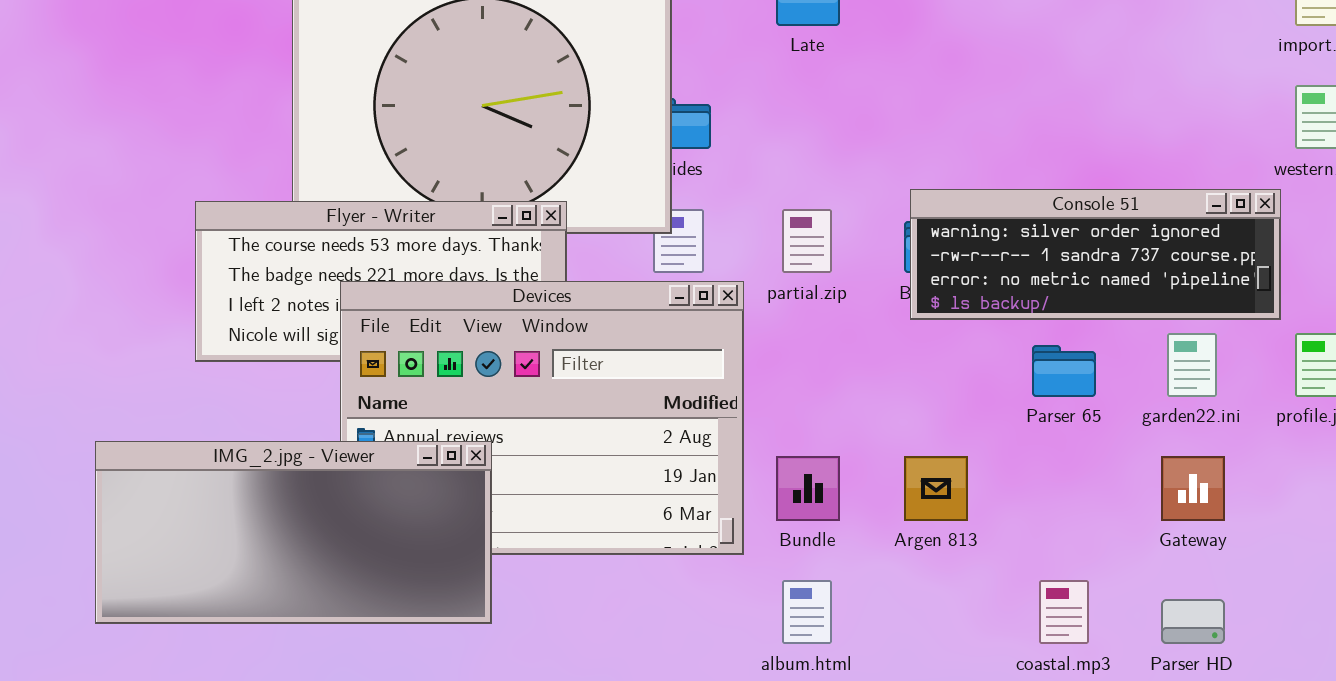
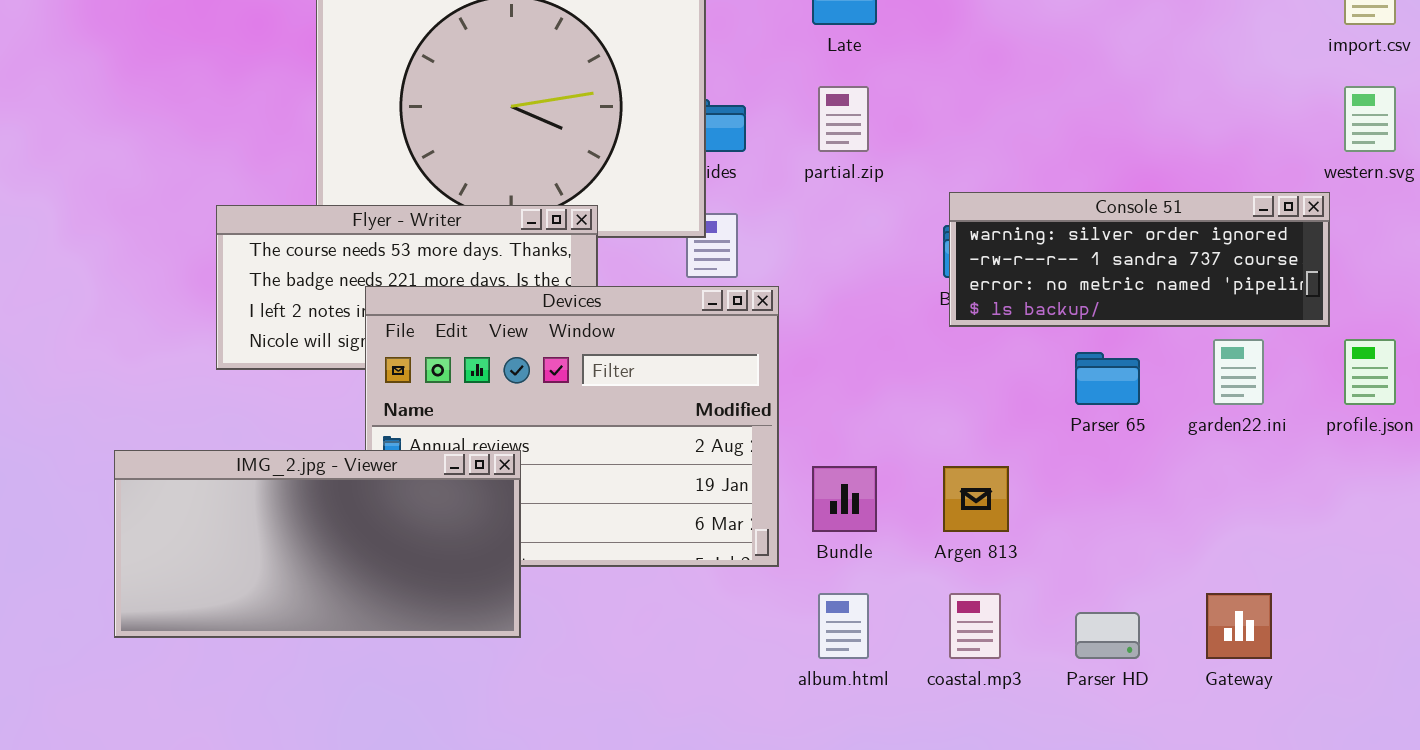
partial.zip: [782,209,832,273] -> [818,86,869,152], moved
Gateway: [1161,456,1225,521] -> [1206,593,1272,659], moved
coastal.mp3: [1039,580,1089,644] -> [949,593,1001,659], moved
Parser HD: [1161,599,1225,644] -> [1075,612,1140,659], moved

